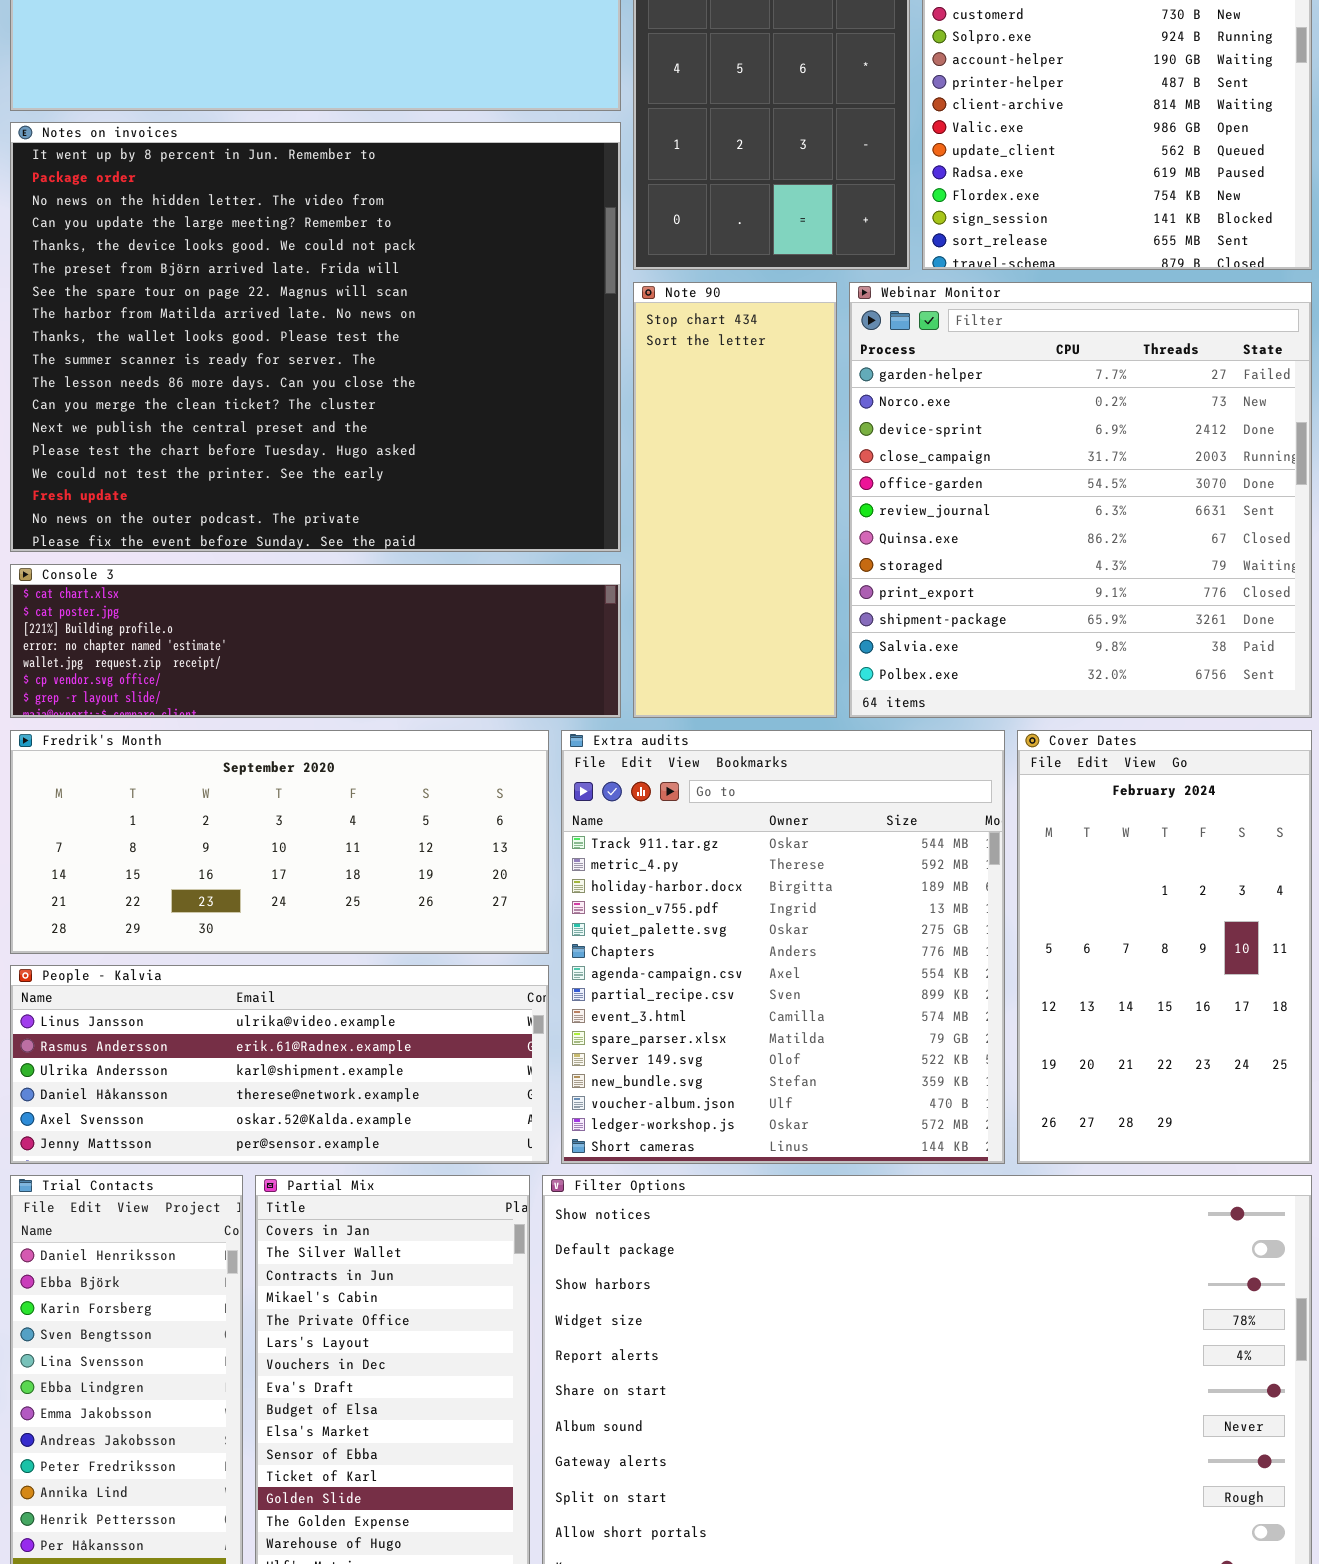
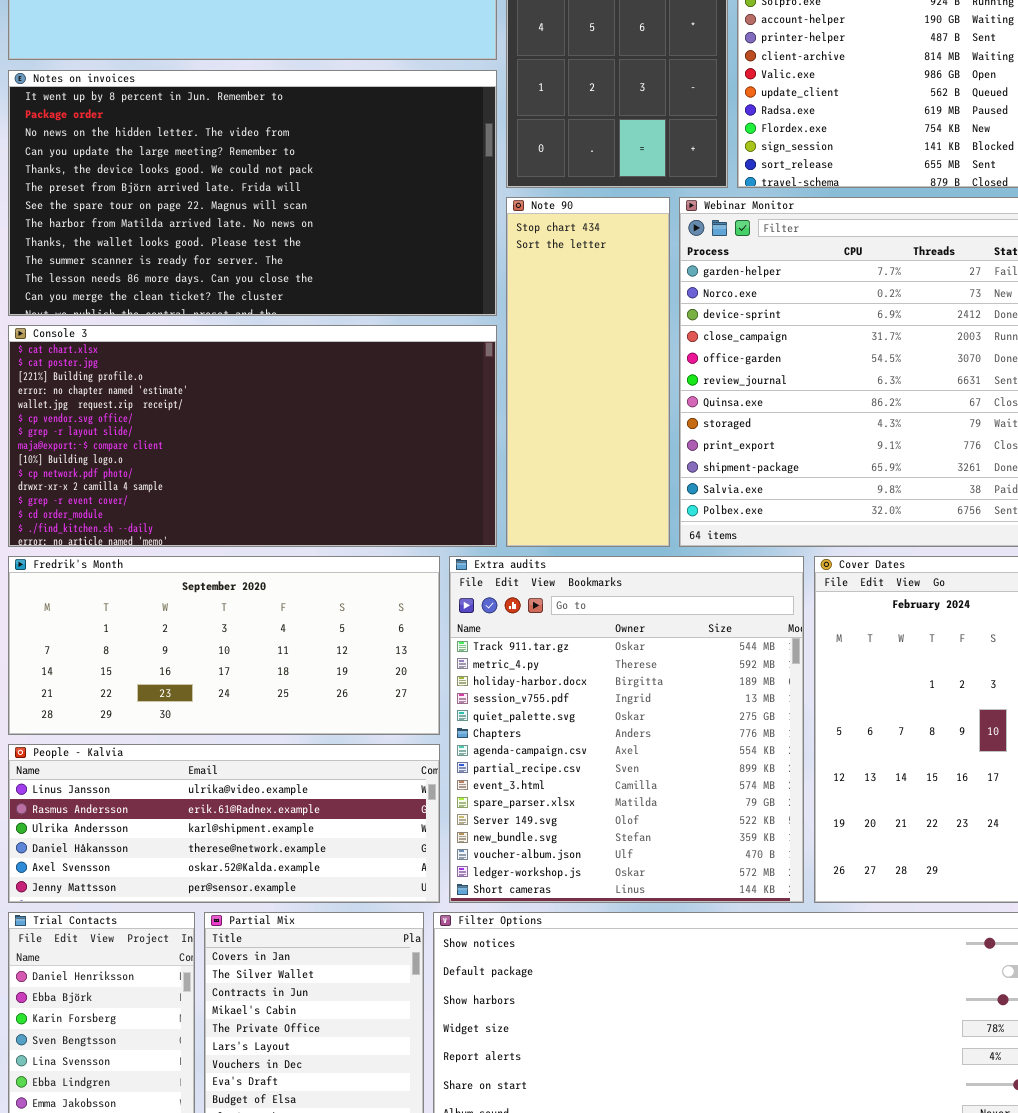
Notes on invoices: [10,122,621,552] -> [8,70,497,316], resized
Console 3: [10,564,621,718] -> [8,325,497,547], resized

